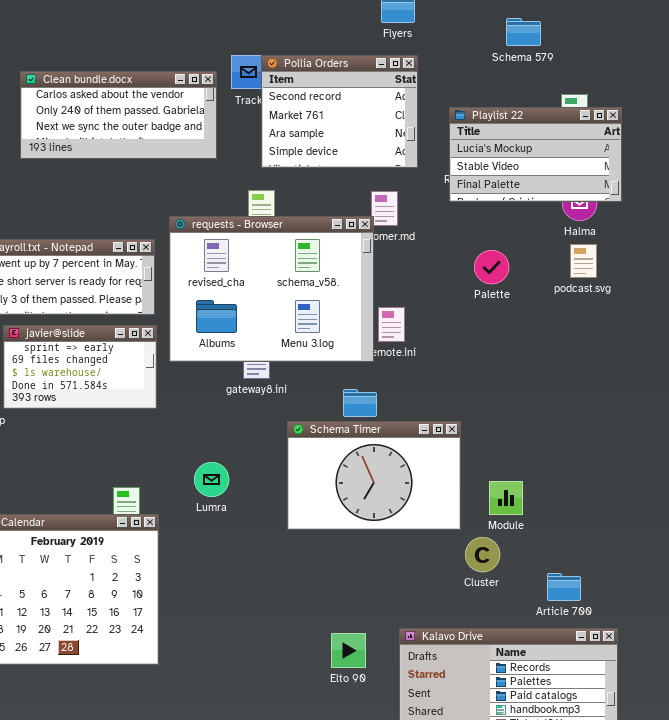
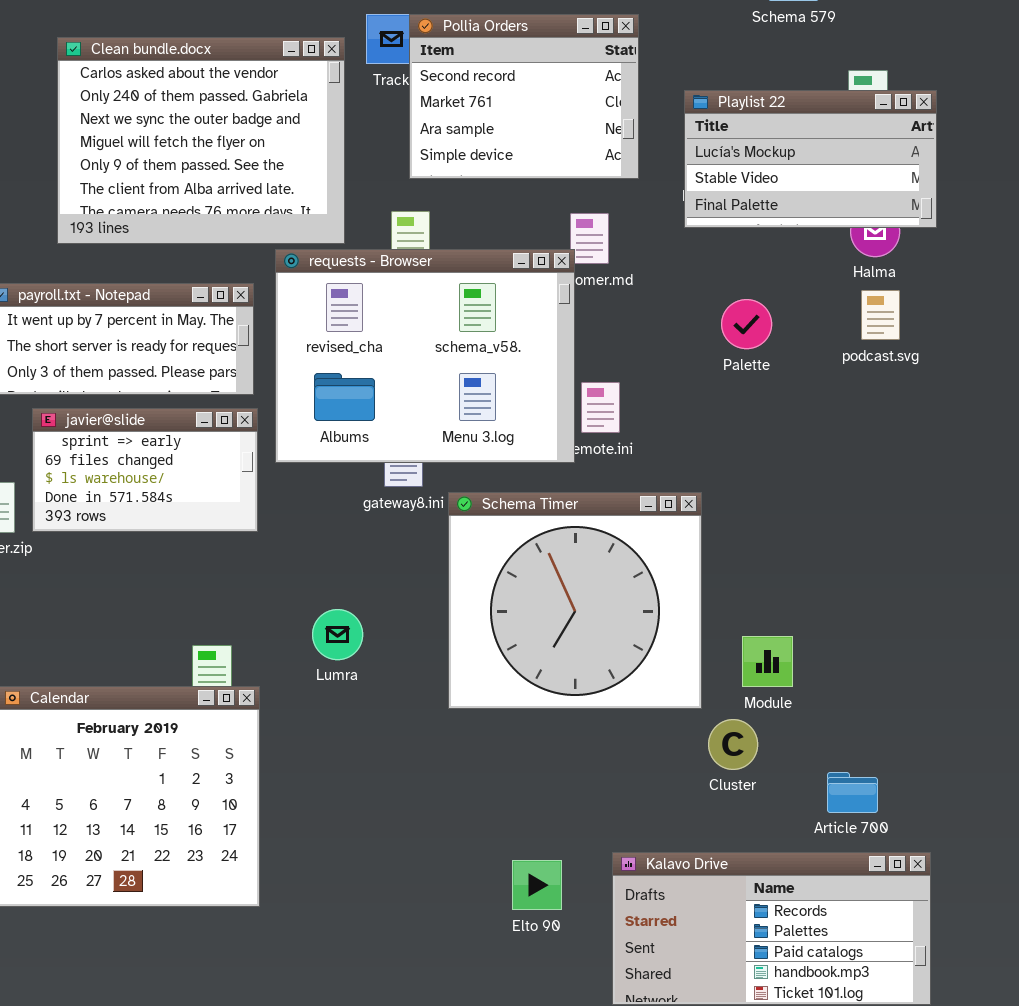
Clean bundle.docx: [20,71,217,159] -> [57,37,345,244], resized
Schema Timer: [287,421,461,530] -> [448,492,702,709], resized

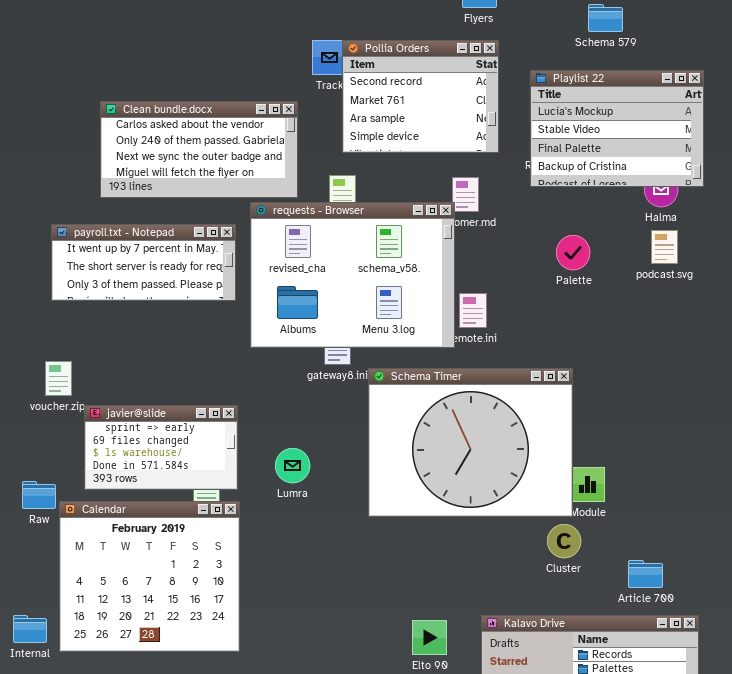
Clean bundle.docx: [57,37,345,244] -> [100,101,298,198], resized
Playlist 22: [684,90,937,228] -> [530,70,704,187], resized
javier@slide: [32,408,258,532] -> [84,405,238,490], moved
Schema Timer: [448,492,702,709] -> [368,368,573,517], resized

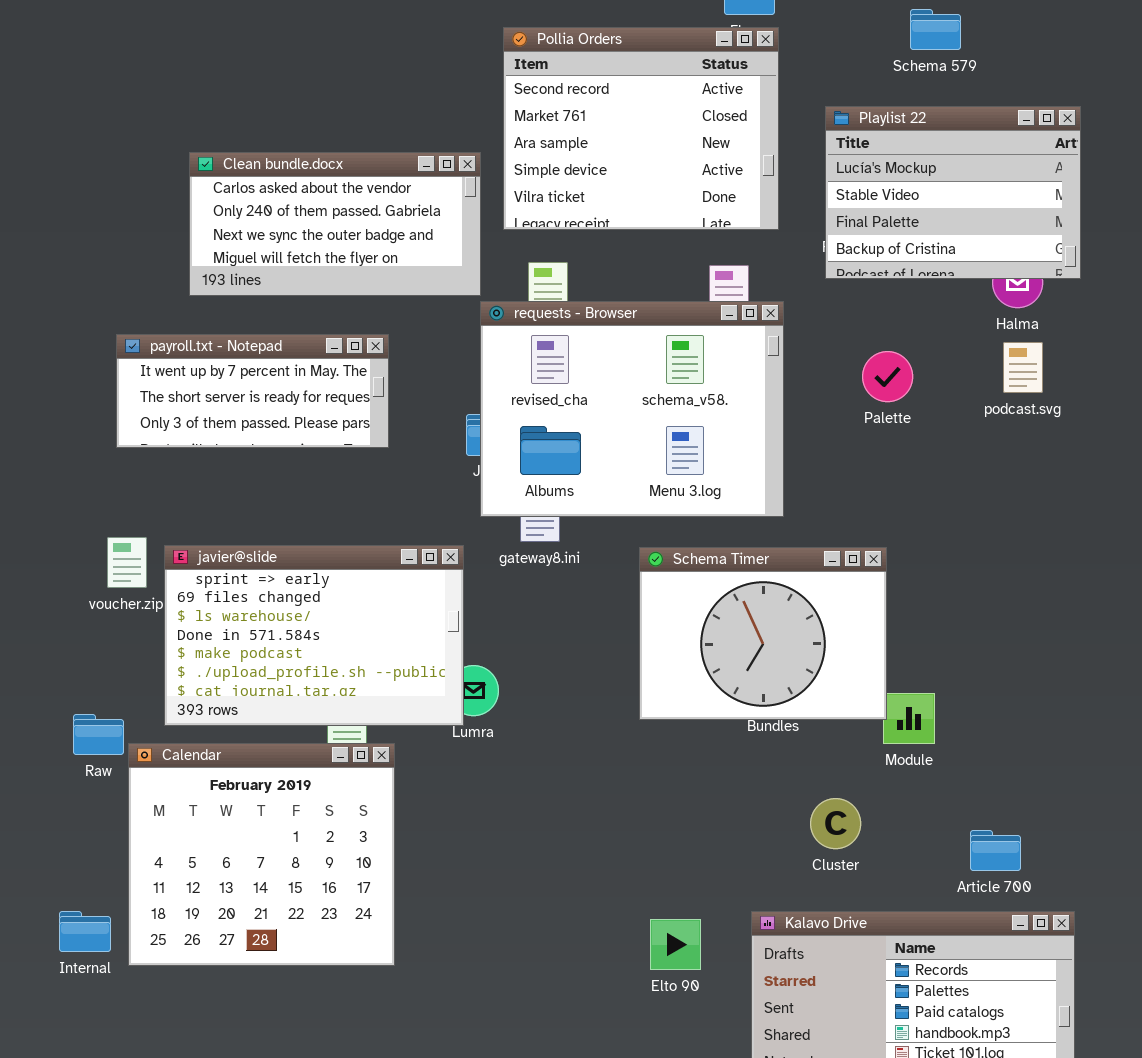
Pollia Orders: [342,40,499,153] -> [503,27,779,230], resized
requests - Browser: [250,202,455,348] -> [480,301,784,517], moved
Schema Timer: [368,368,573,517] -> [639,547,887,720], resized
javier@slide: [84,405,238,490] -> [164,545,464,726], resized
Cluster: [547,524,581,558] -> [810,798,861,849], moved

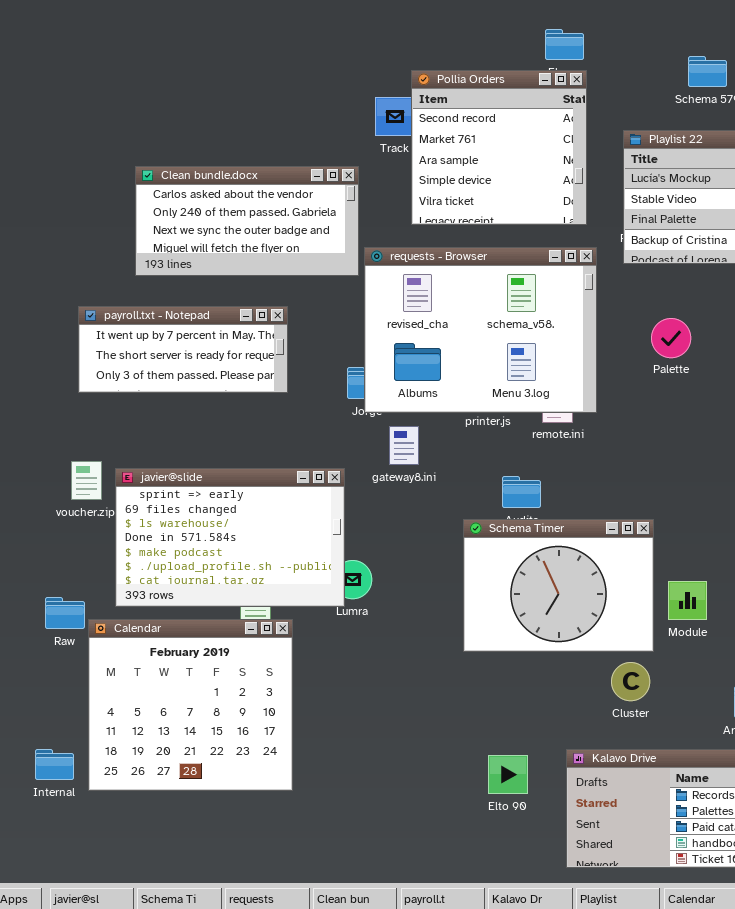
Pollia Orders: [503,27,779,230] -> [411,70,587,225], resized
requests - Browser: [480,301,784,517] -> [364,247,597,413], moved
Schema Timer: [639,547,887,720] -> [463,519,654,652], moved

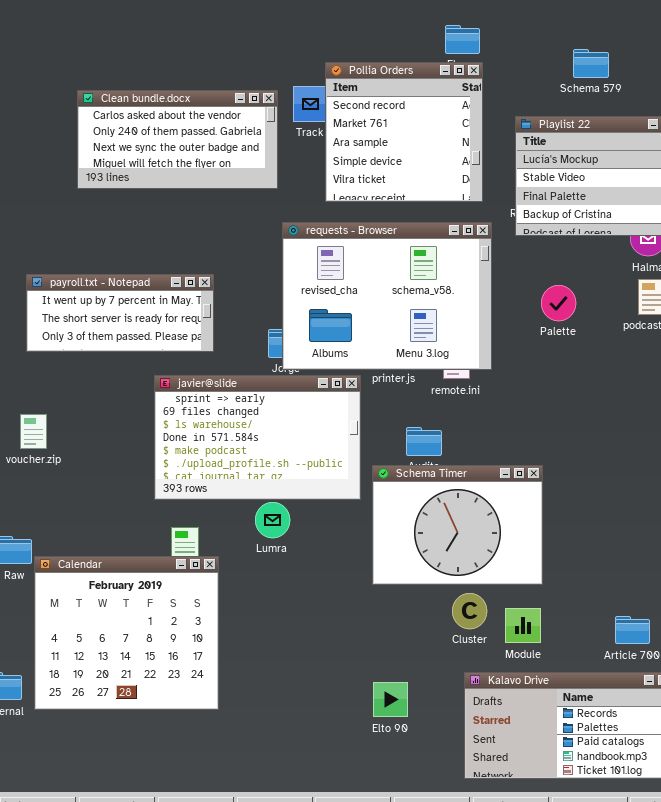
Clean bundle.docx: [135,166,359,276] -> [77,90,278,189], moved
javier@slide: [115,468,345,607] -> [154,375,361,500], moved
Module: [668,581,707,620] -> [505,608,541,643], moved
Cluster: [611,662,650,701] -> [452,593,487,629], moved
Elto 90: [488,755,528,794] -> [373,682,408,717], moved

